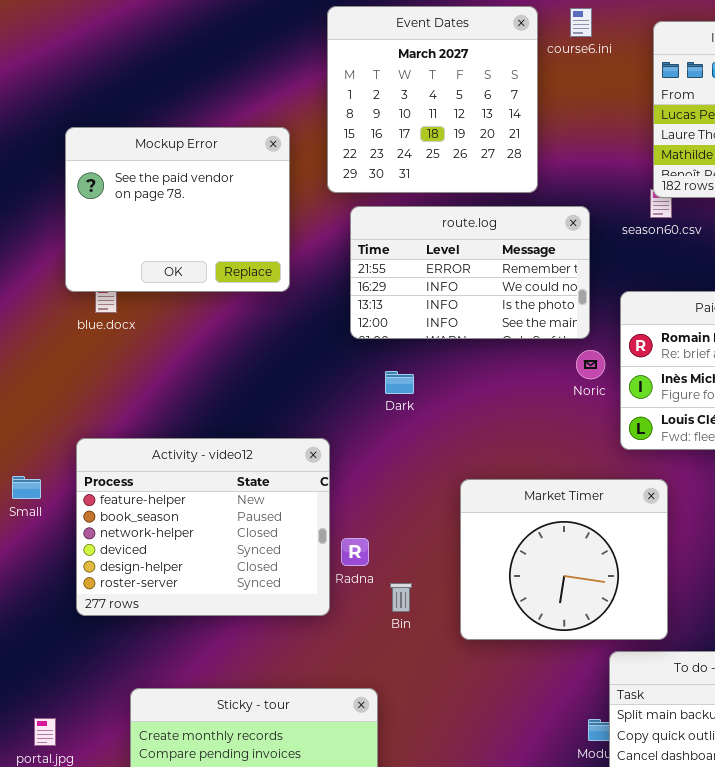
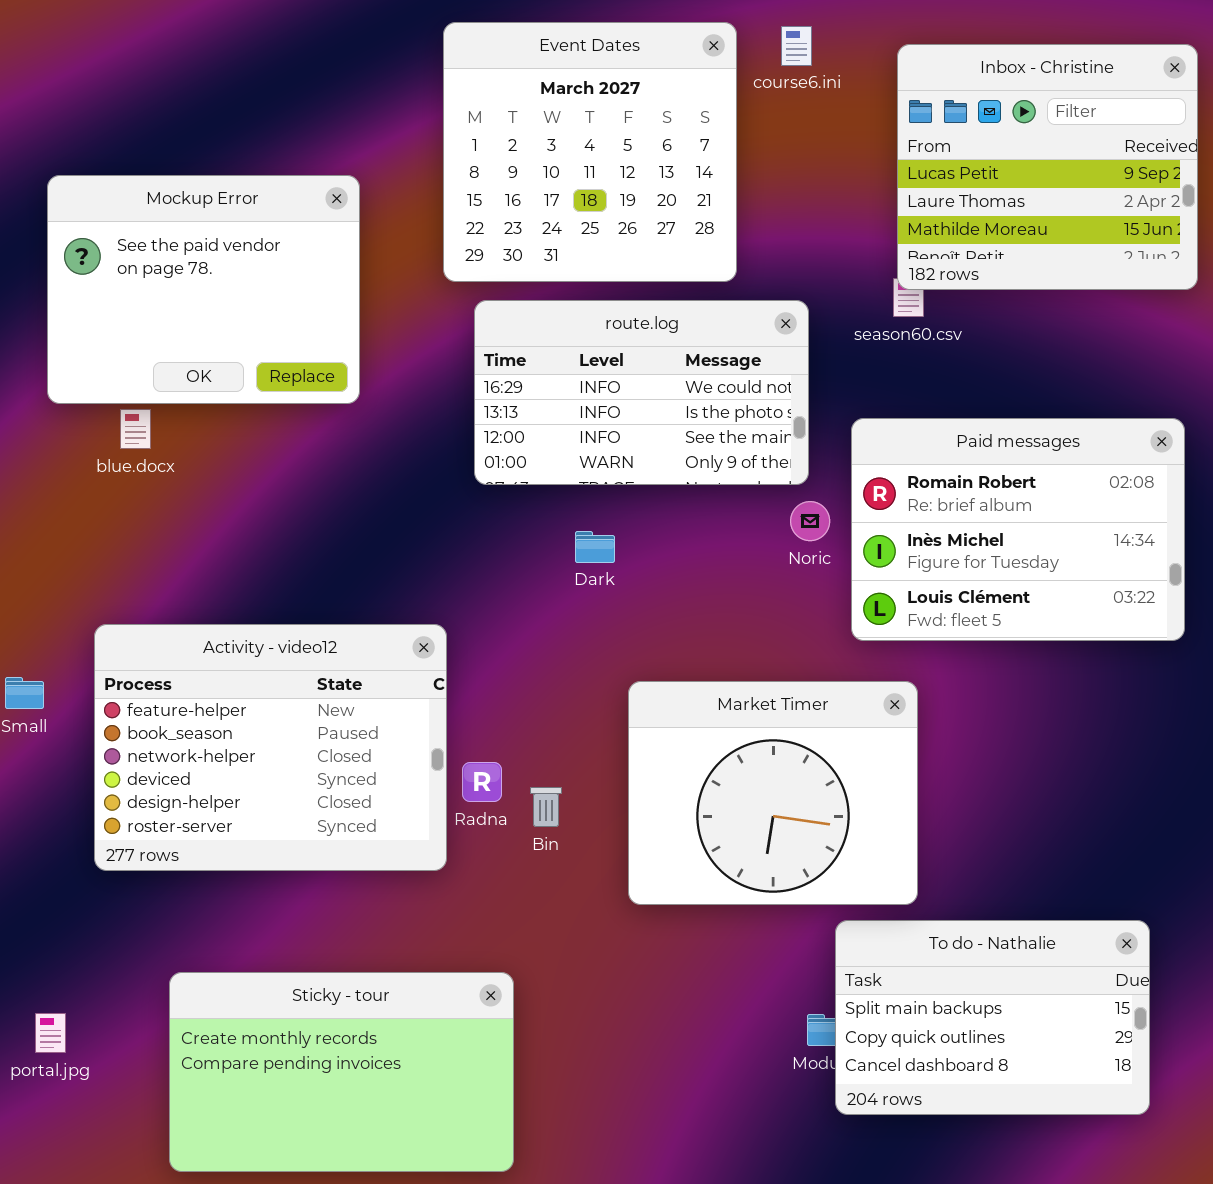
Mockup Error: [65,127,290,292] -> [47,175,360,404], moved
route.log: [350,206,590,339] -> [474,300,809,485], scrolled down 1 row
Dark: [385,371,414,394] -> [575,531,615,563], moved
Bin: [390,583,412,612] -> [530,787,562,827], moved

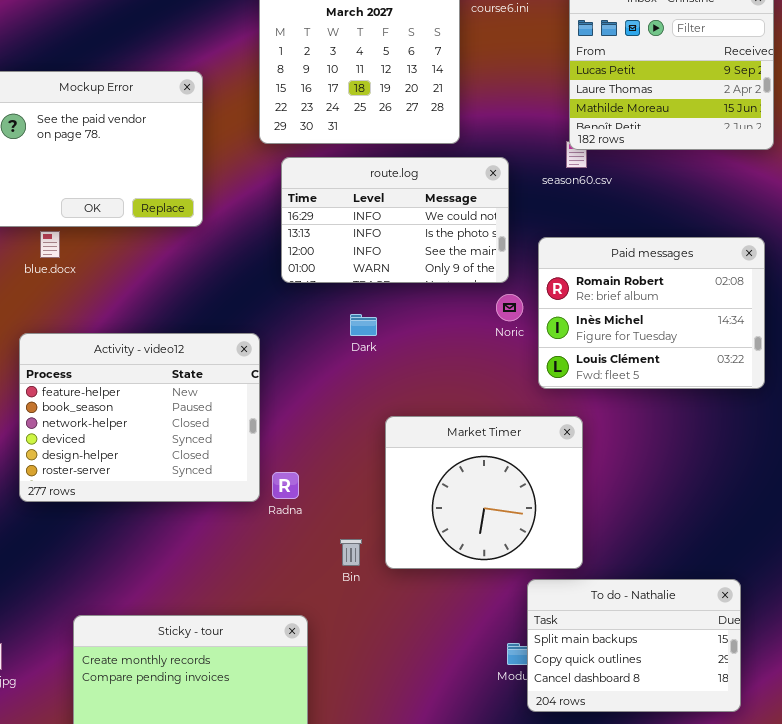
Activity - video12: [94,624,447,871] -> [19,333,260,502], moved
Bin: [530,787,562,827] -> [340,539,362,566], moved

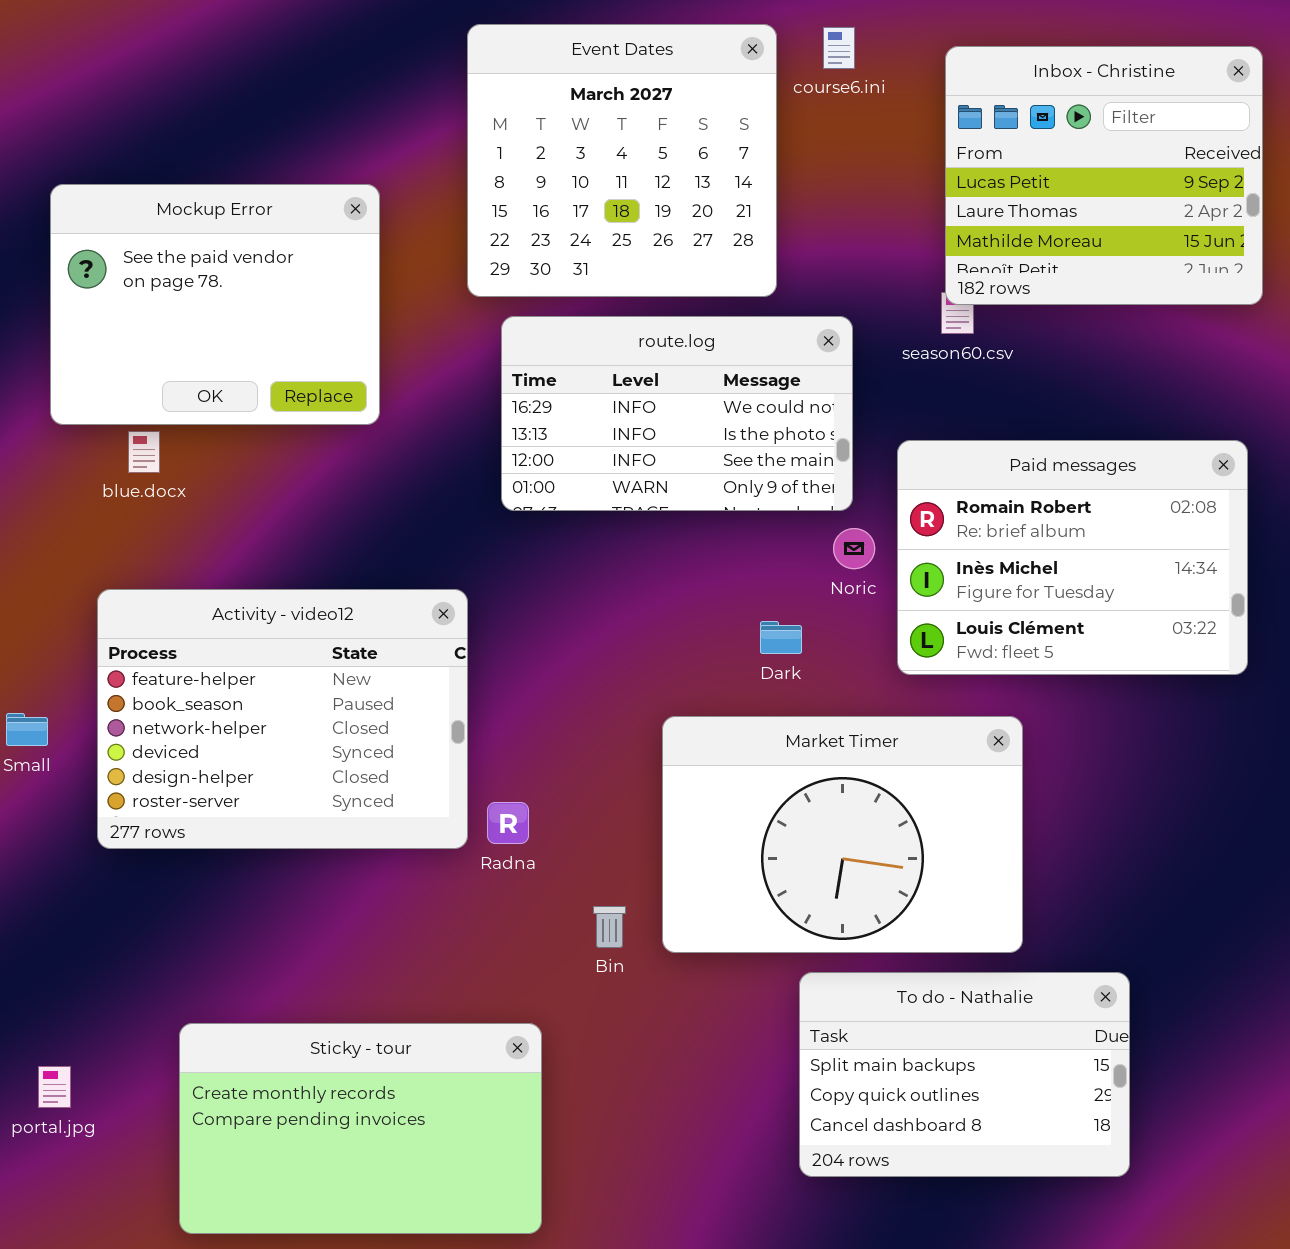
Dark: [350,314,377,336] -> [760,621,802,654], moved
Market Timer: [385,416,583,569] -> [662,716,1023,953], resized
To do - Nathalie: [527,579,741,712] -> [799,972,1130,1177], moved

